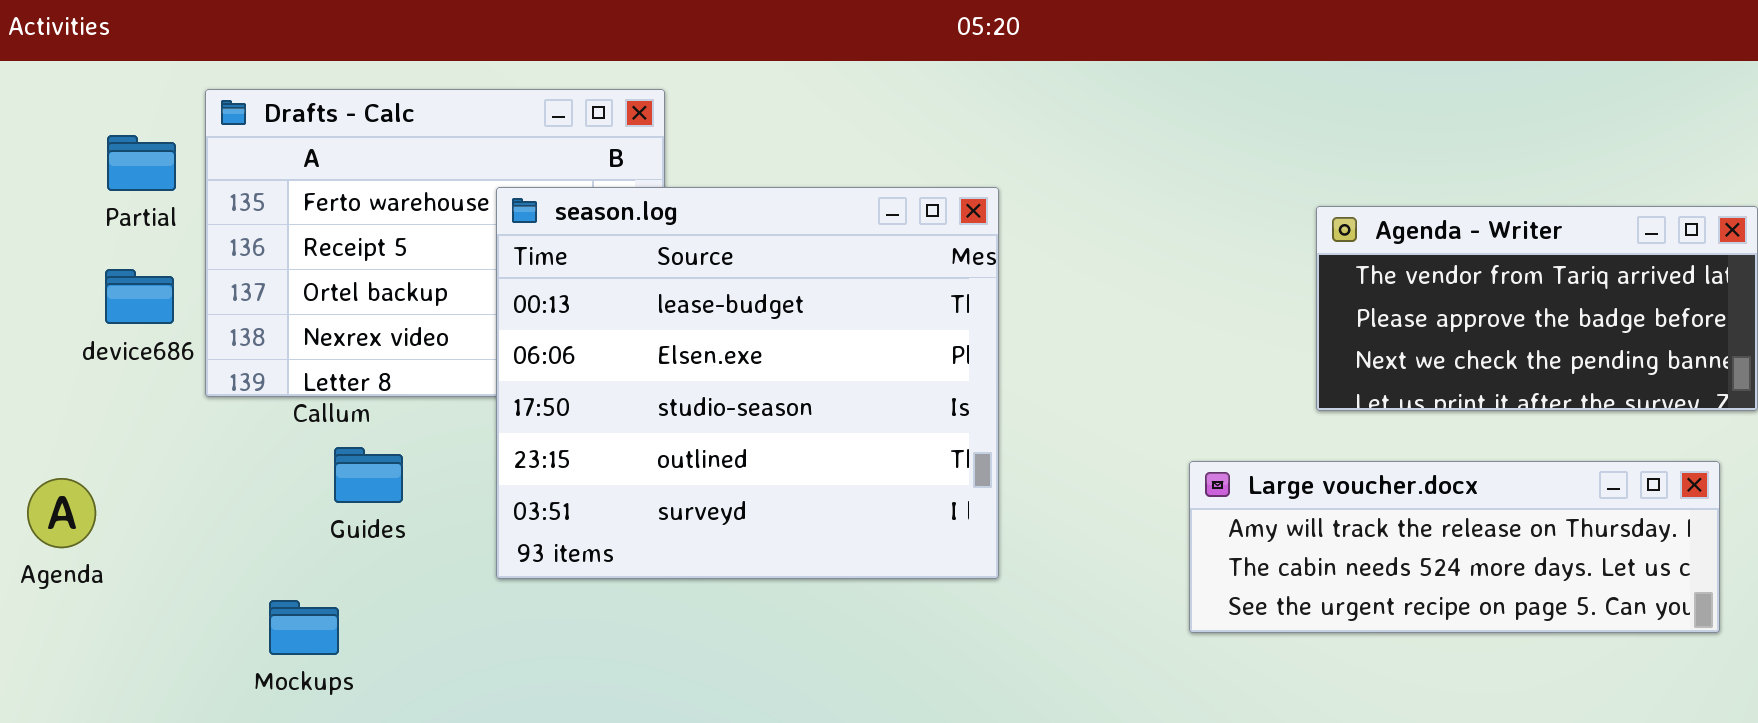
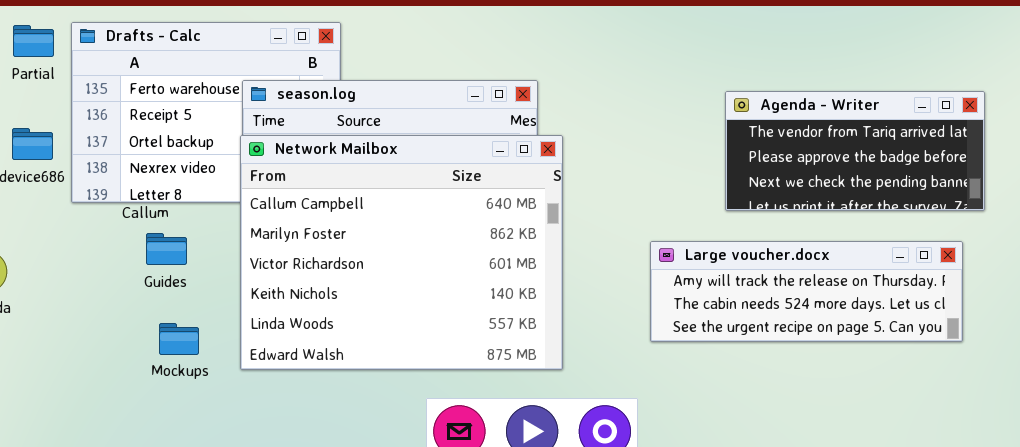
Partial: [107,135,176,191] -> [13,25,54,57], moved
Network Mailbox: none -> [240,135,563,370], opened
Mockups: [269,600,339,655] -> [159,323,199,355], moved

